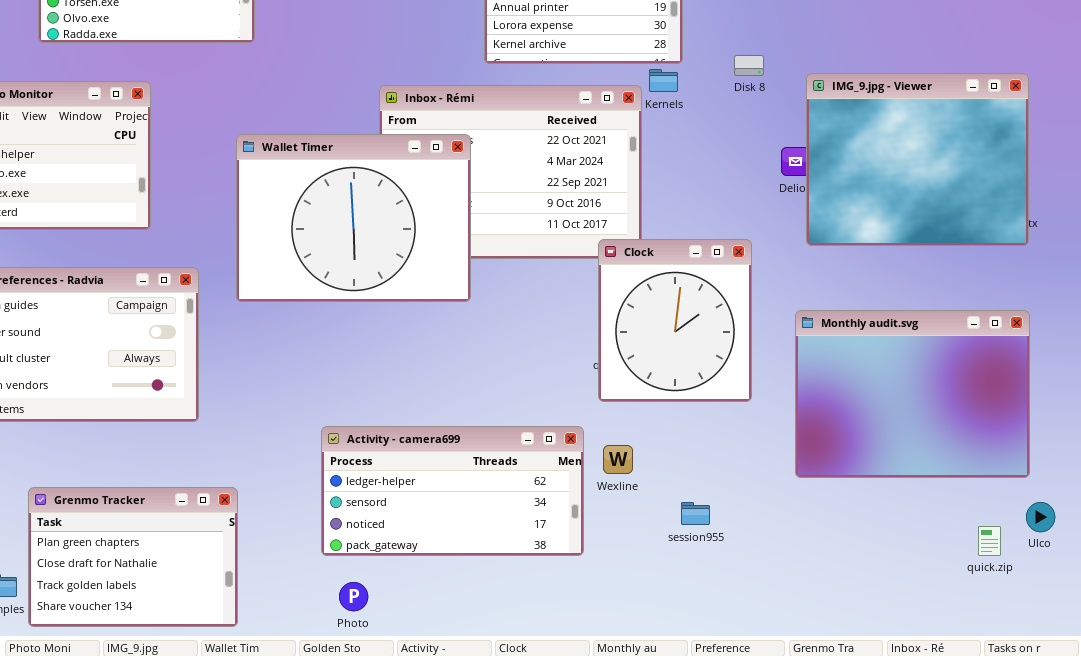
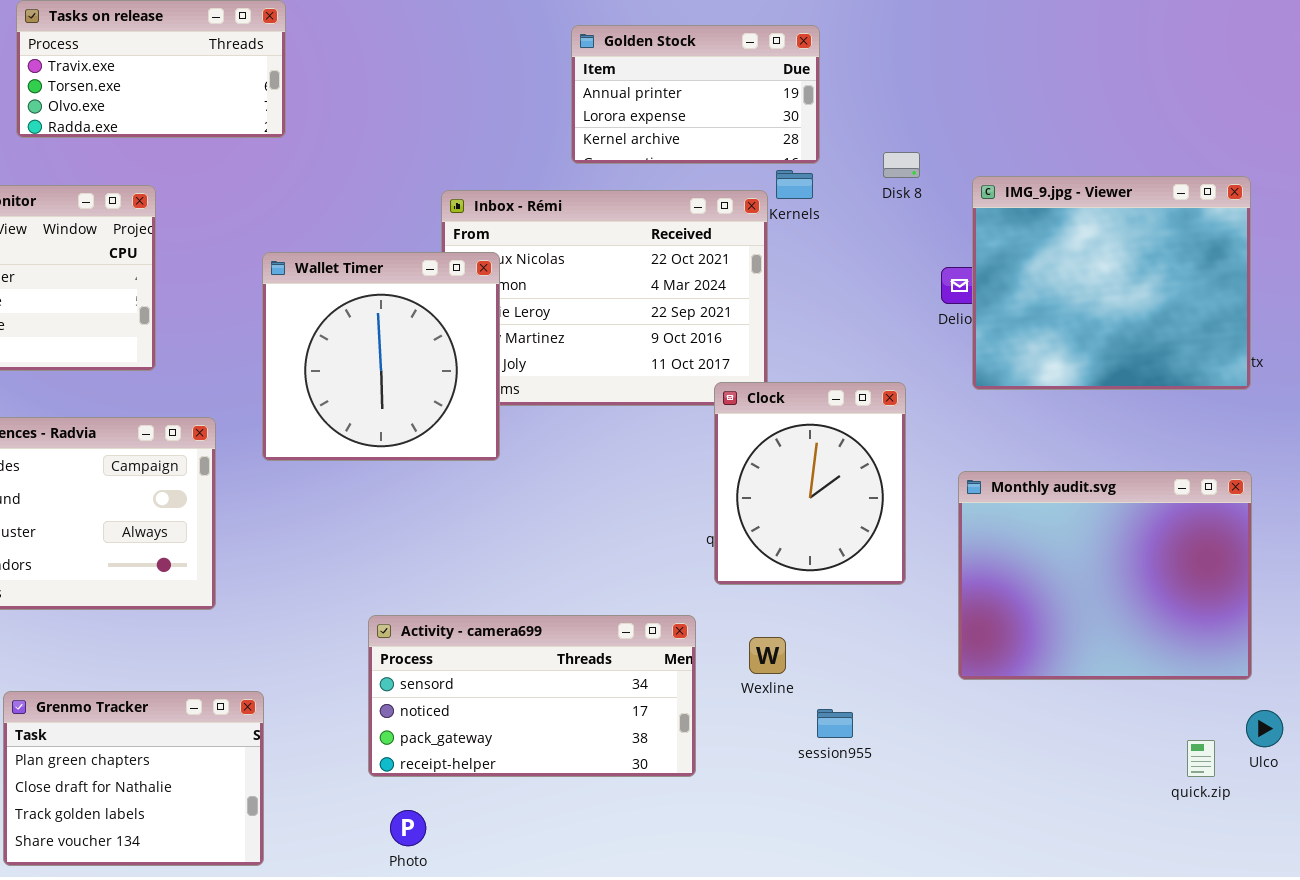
Wallet Timer: [236,134,471,302] -> [262,252,500,461], resized
Activity - camera699: [321,426,584,556] -> [368,615,696,777], scrolled down 1 row
Wexline: [603,445,633,474] -> [749,637,786,674], moved

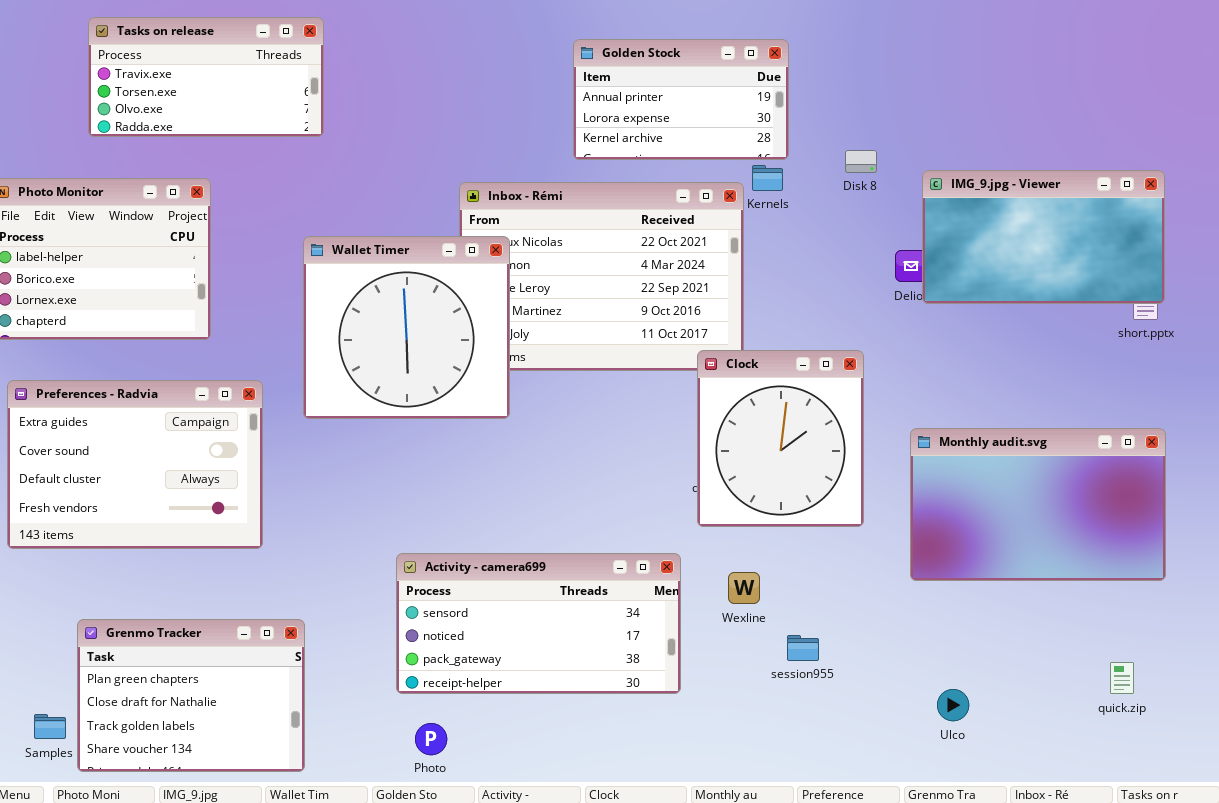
IMG_9.jpg - Viewer: [972,176,1251,390] -> [922,170,1165,304], resized
Monthly audit.svg: [958,471,1252,680] -> [910,428,1166,581], resized
Ulco: [1246,710,1283,747] -> [937,689,969,721], moved

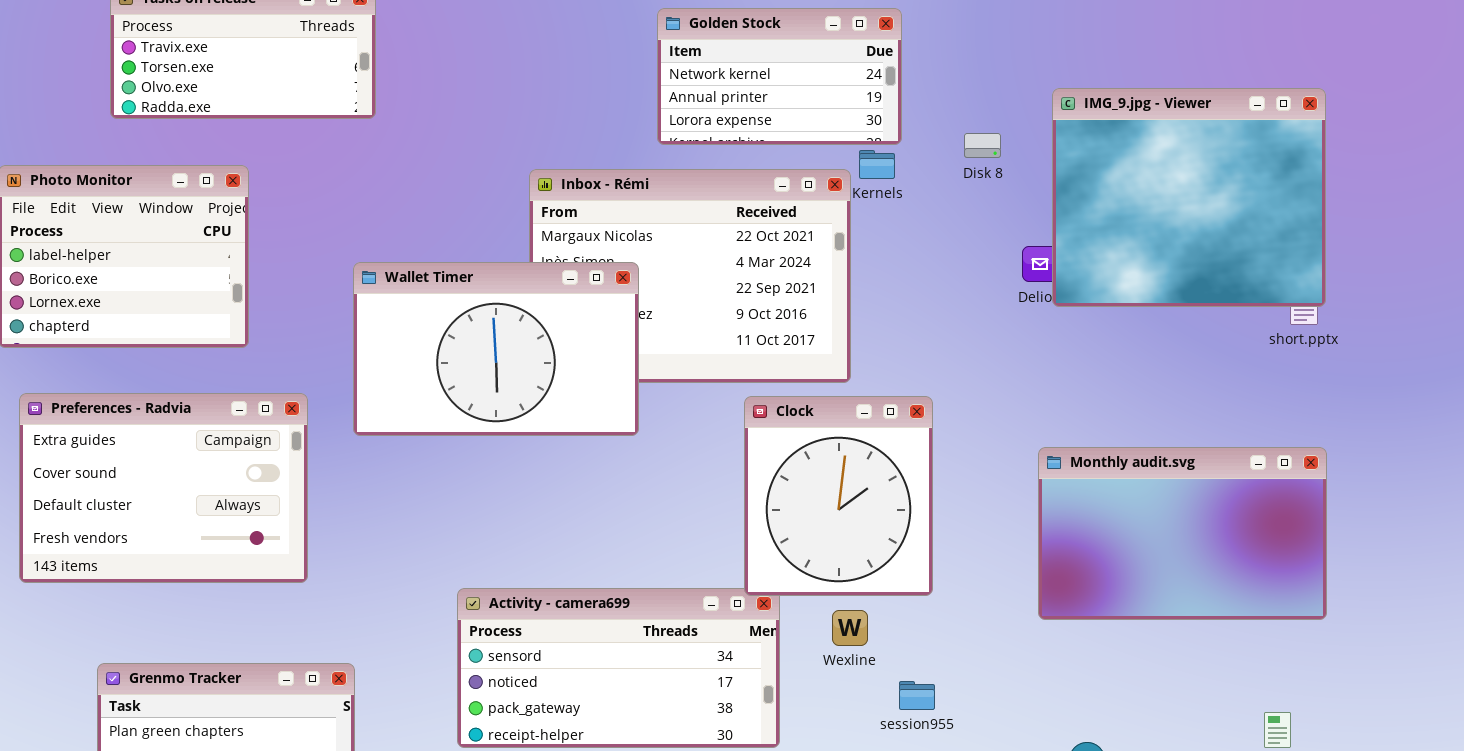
Golden Stock: [573,39,789,160] -> [657,8,902,145], scrolled up 1 row
IMG_9.jpg - Viewer: [922,170,1165,304] -> [1052,88,1326,307], resized
Wallet Timer: [303,236,510,419] -> [353,262,639,436], resized
Clock: [697,350,864,527] -> [744,396,933,596], moved

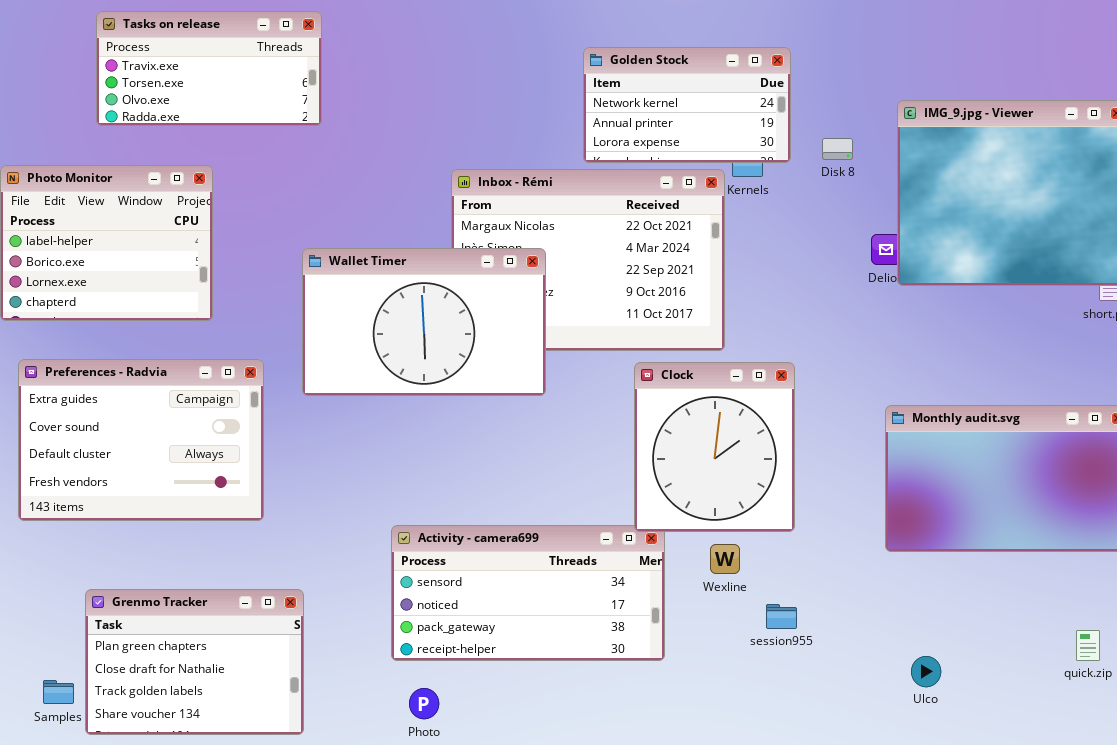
Golden Stock: [657,8,902,145] -> [583,47,791,163], moved

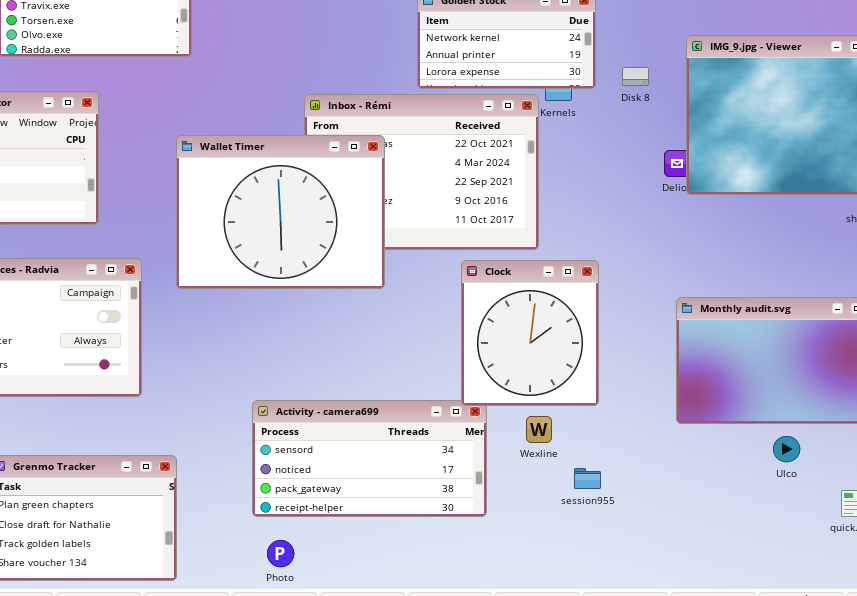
Wallet Timer: [302,248,546,396] -> [176,135,385,289], resized
Ulco: [911,656,941,687] -> [773,436,800,462], moved

